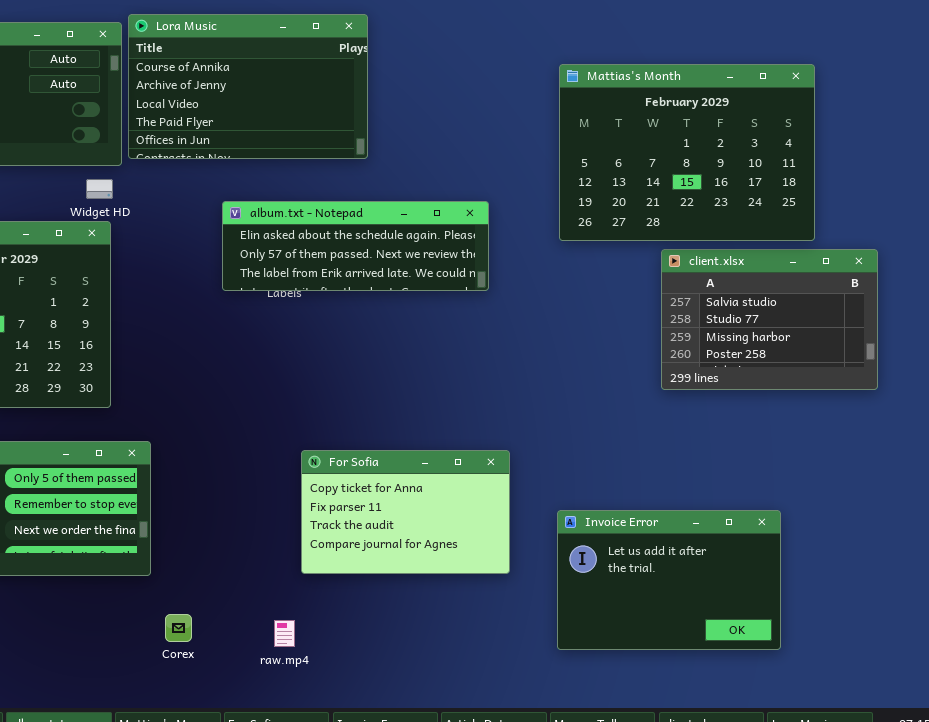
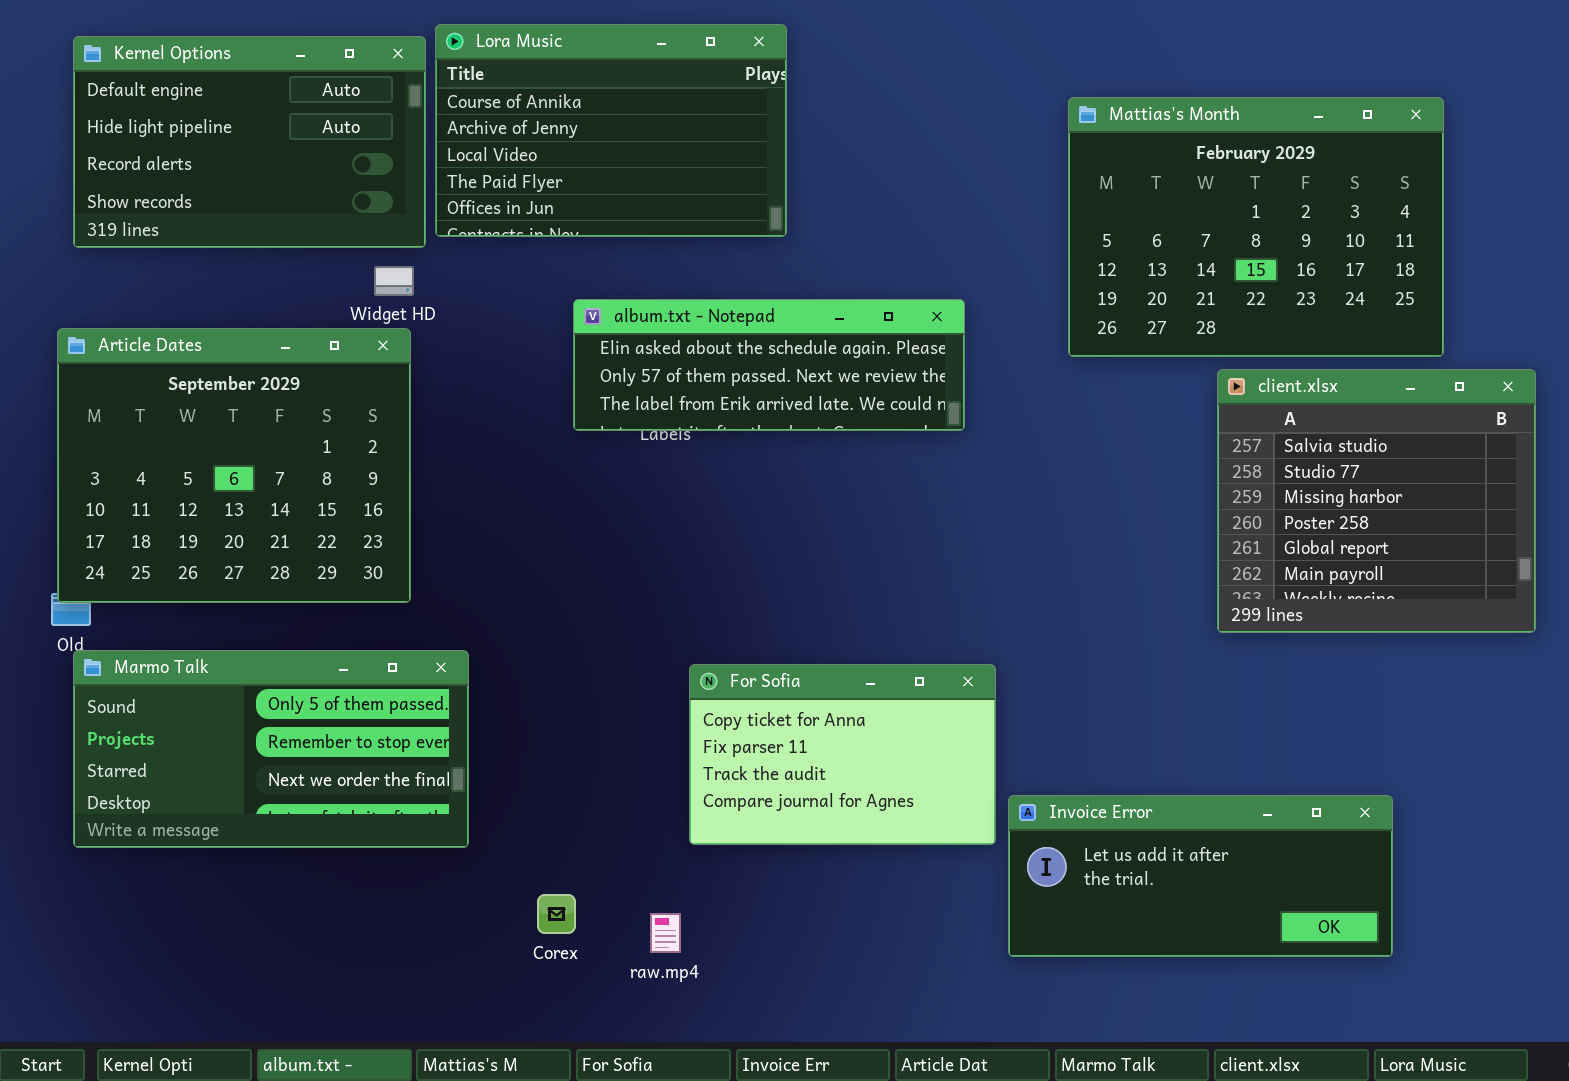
client.xlsx: [661,249,878,390] -> [1217,369,1536,633], resized
Invoice Error: [557,510,781,650] -> [1008,795,1393,957], resized
Corex: [165,614,192,642] -> [537,894,576,934], moved

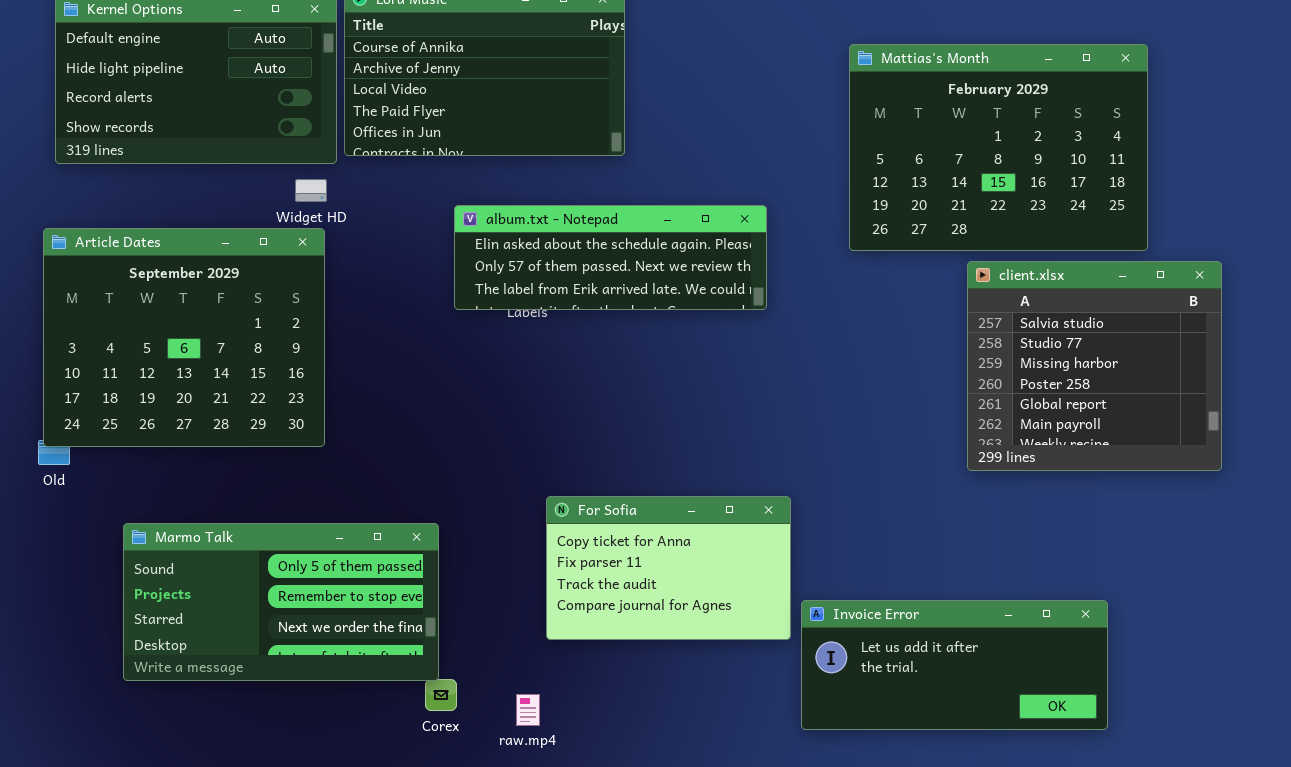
Marmo Talk: [73,650,469,848] -> [123,523,439,681], moved

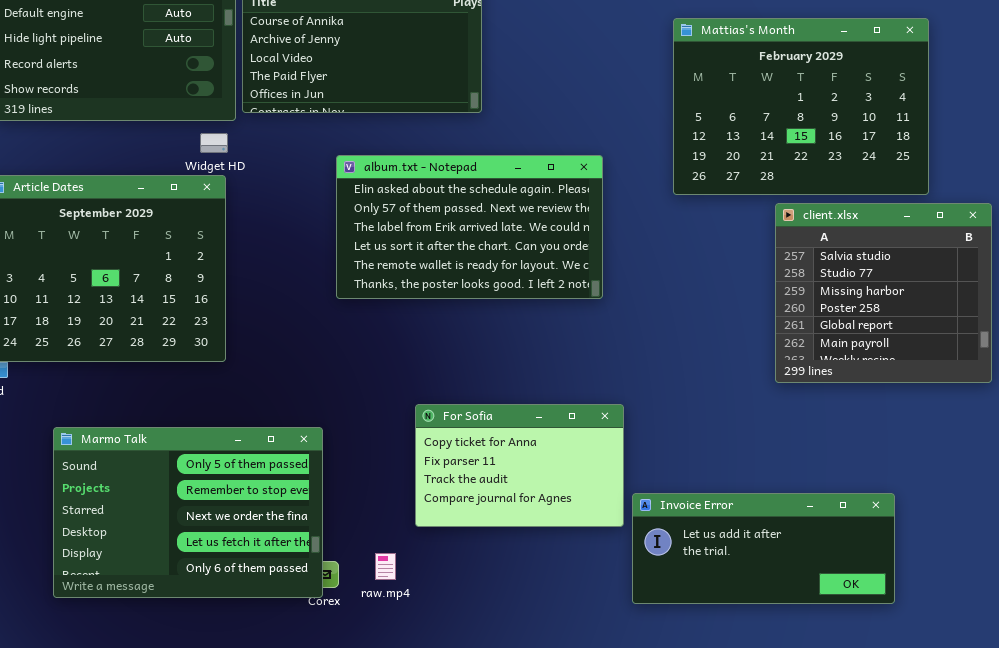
album.txt - Notepad: [454,205,767,310] -> [336,155,603,299], resized
Marmo Talk: [123,523,439,681] -> [53,427,323,598], resized
raw.mp4: [516,694,540,726] -> [375,553,396,580], moved

